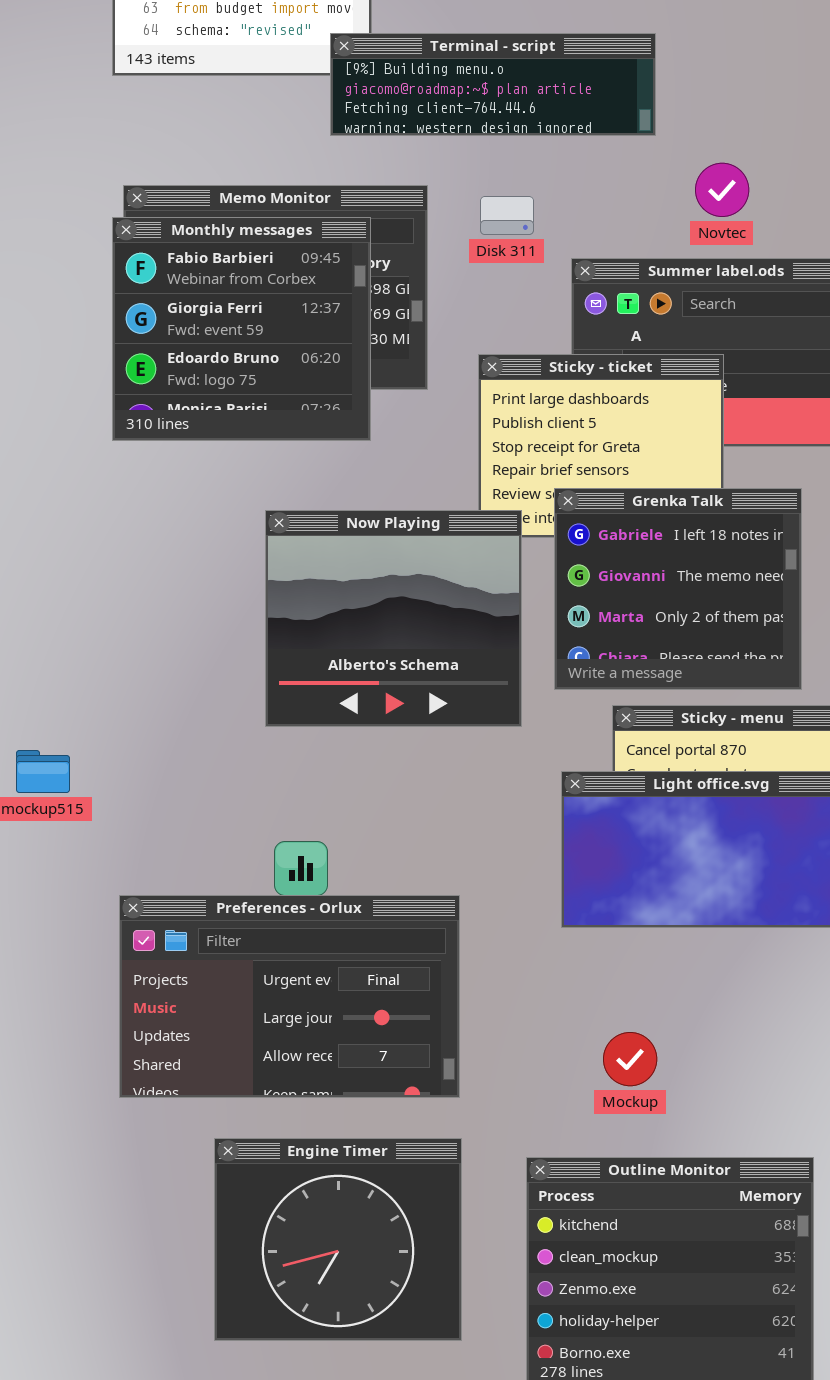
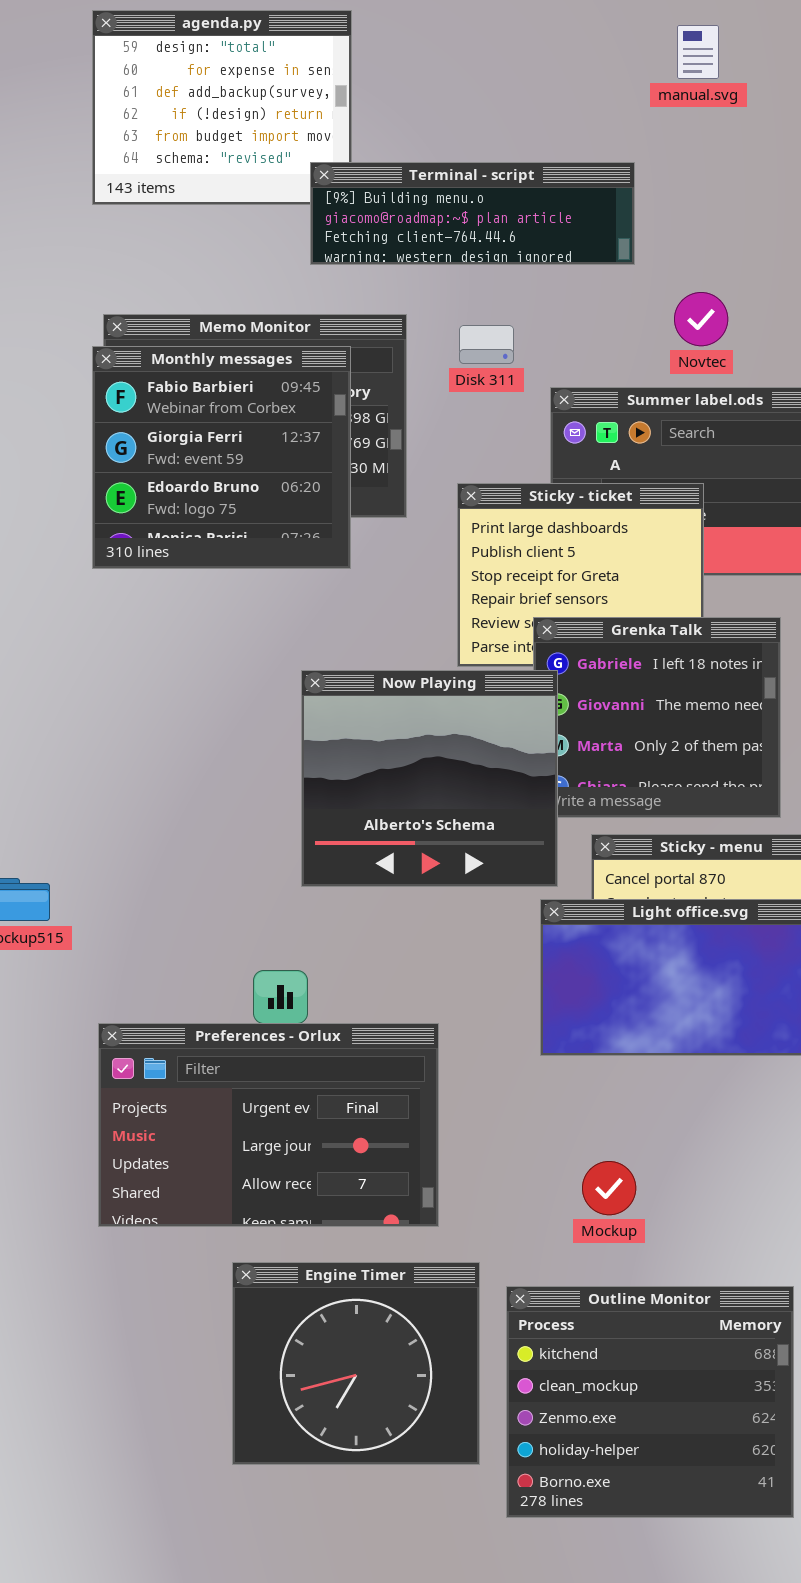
Now Playing: [265,510,522,727] -> [301,670,558,887], moved
Engine Timer: [214,1138,462,1341] -> [232,1262,480,1465], moved

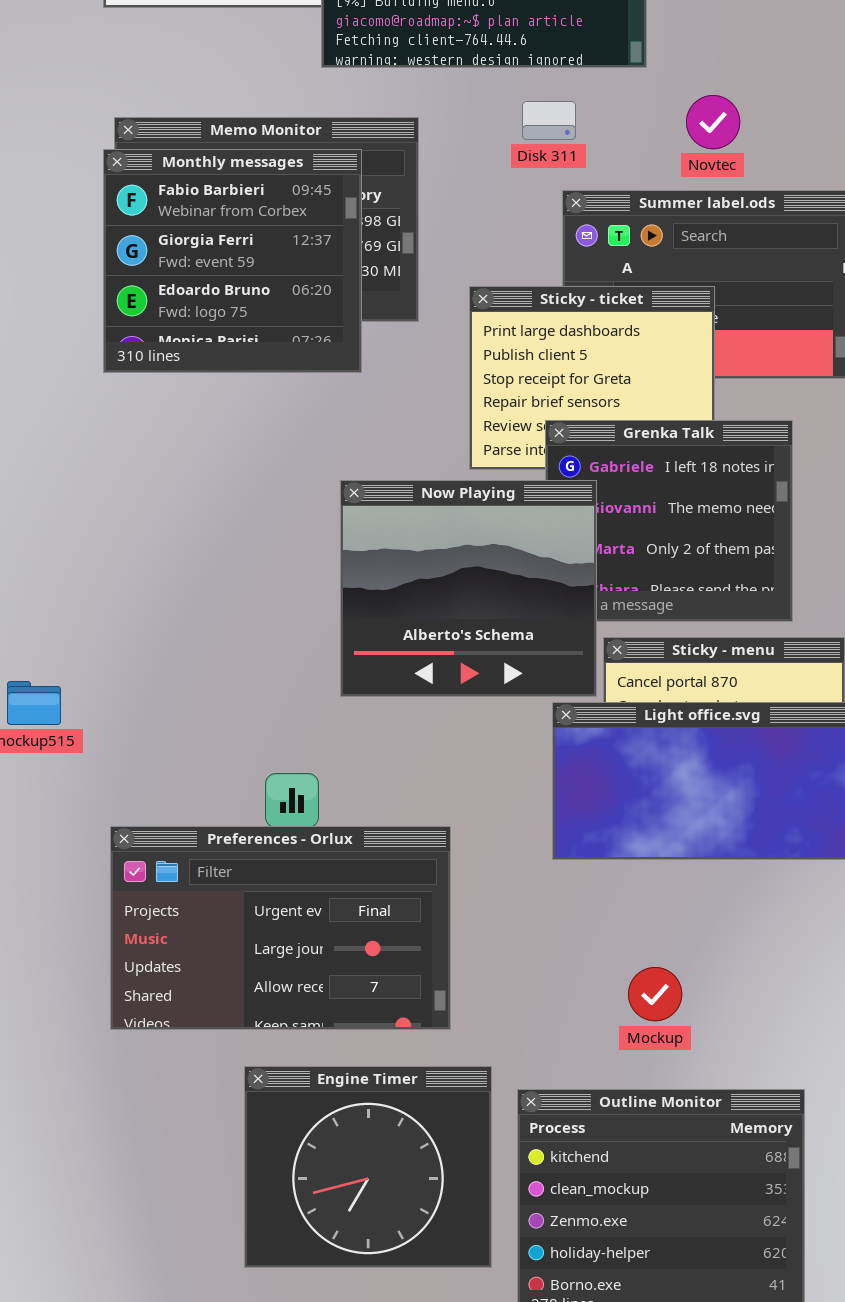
Disk 311: [459,325,514,364] -> [522,101,576,140], moved
Now Playing: [301,670,558,887] -> [340,480,597,697], moved
Mockup: [582,1161,636,1215] -> [628,967,682,1021], moved

